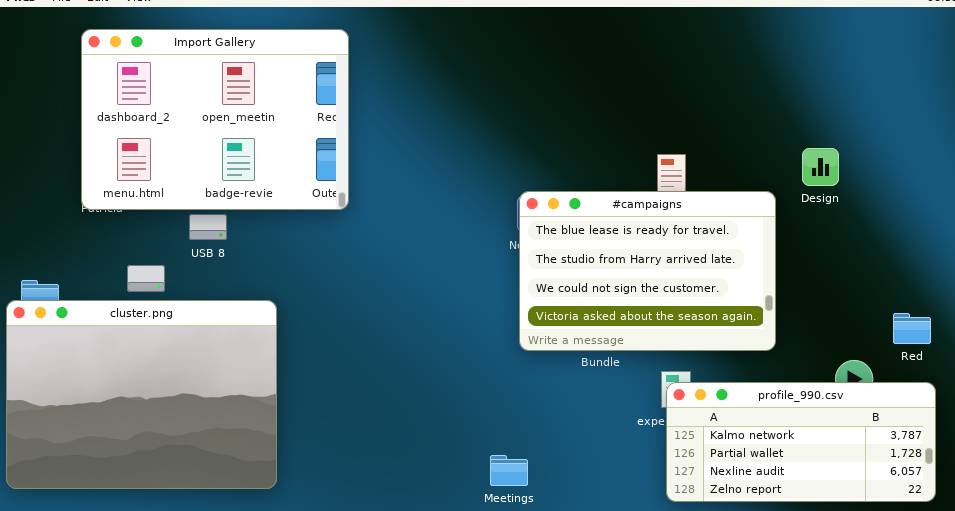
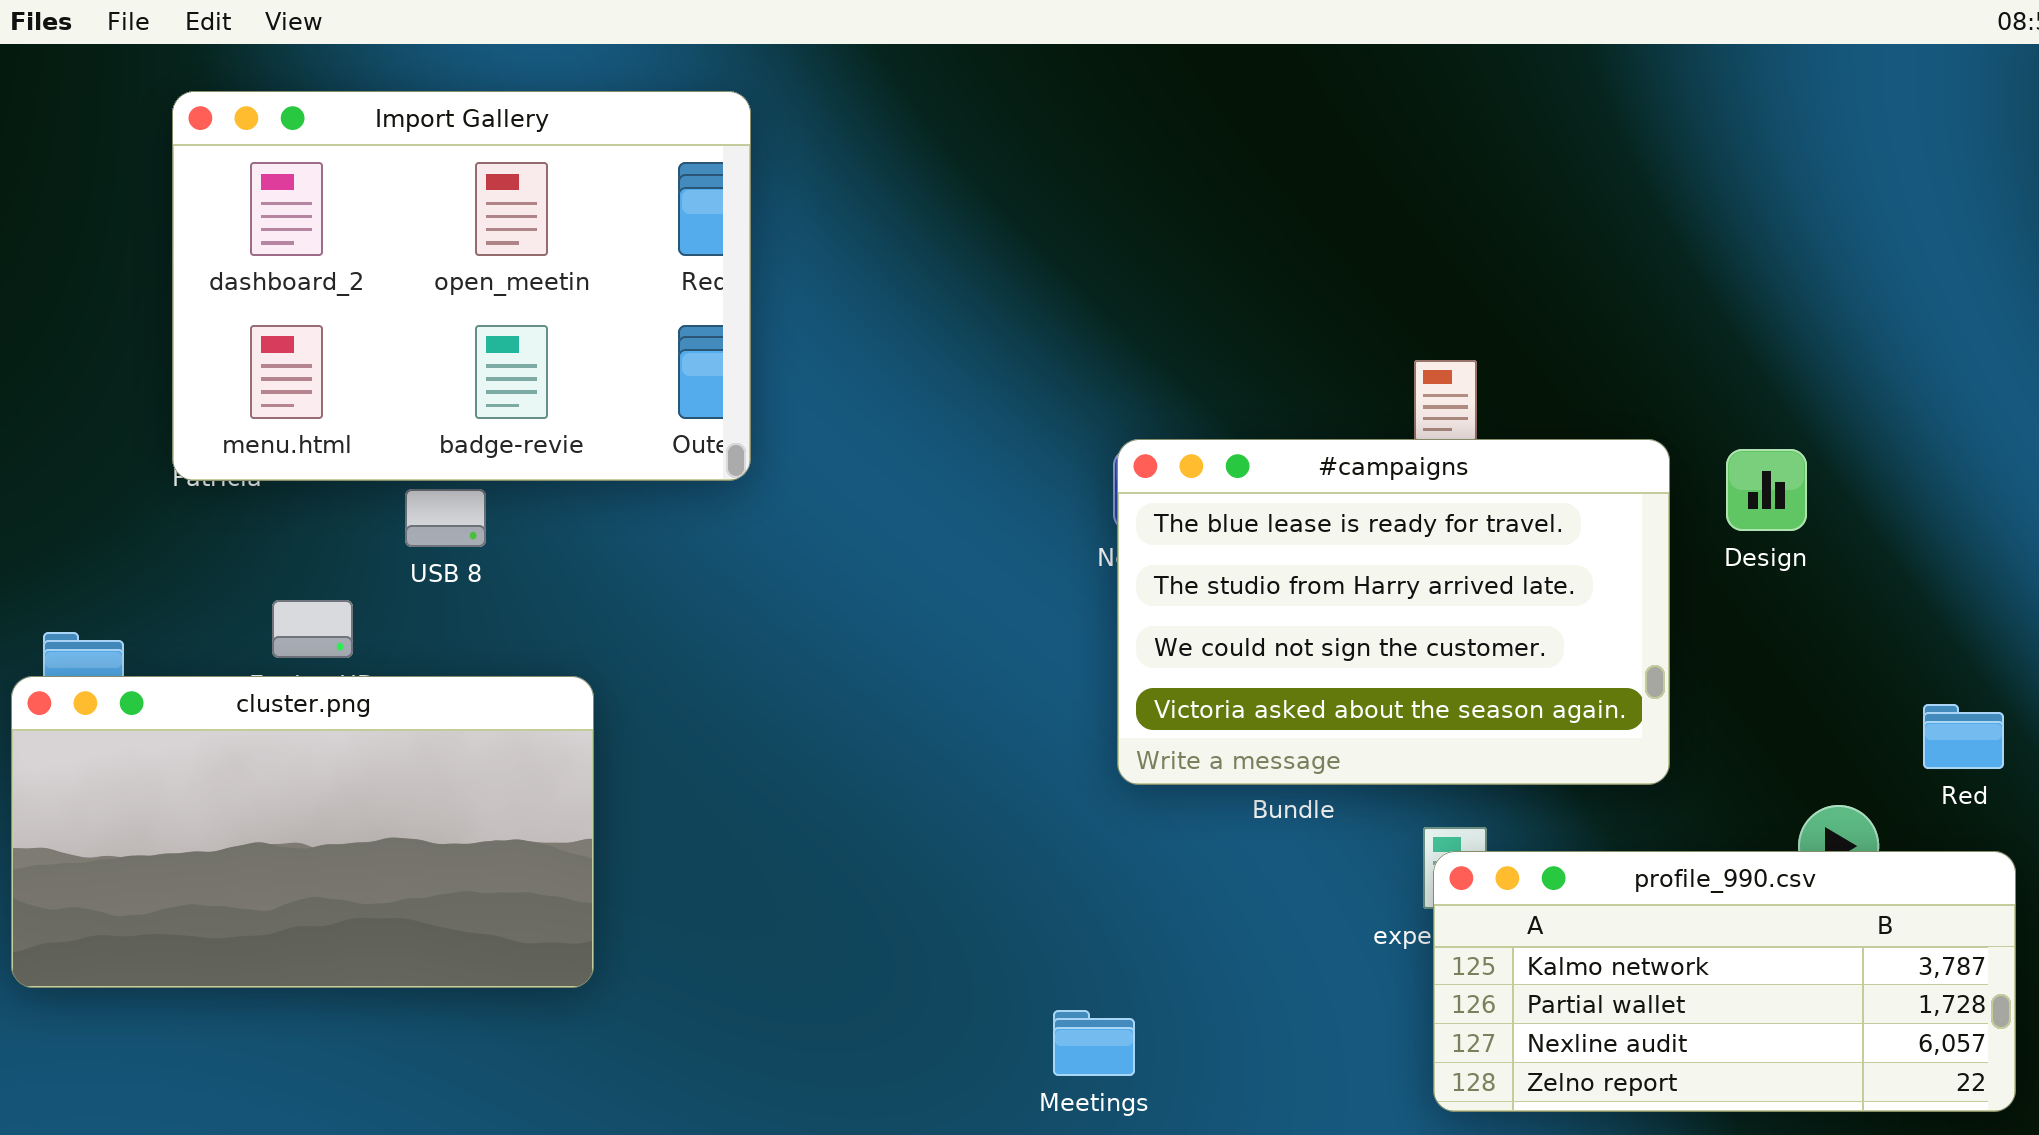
Design: [802,148,839,186] -> [1726,449,1807,531], moved
cluster.png: [6,300,277,489] -> [11,676,594,988], resized

